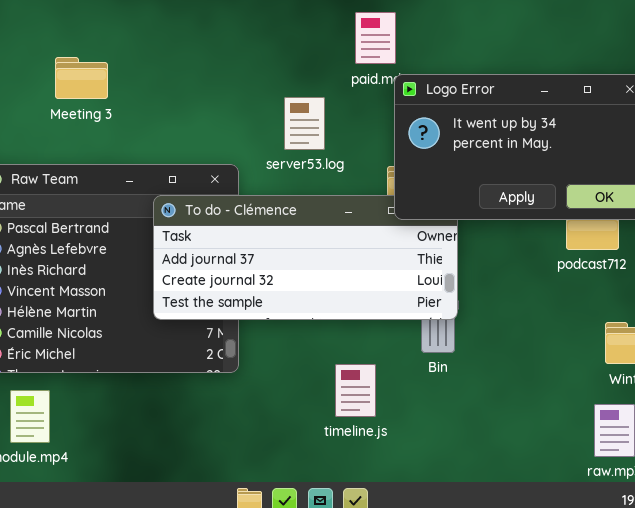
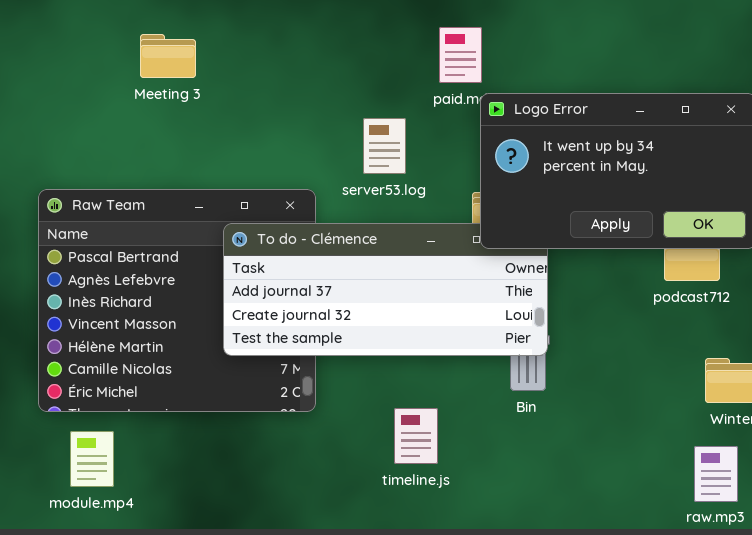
Meeting 3: [55,57,108,99] -> [140,34,196,78], moved
timeline.js: [335,364,376,417] -> [394,408,438,464], moved

